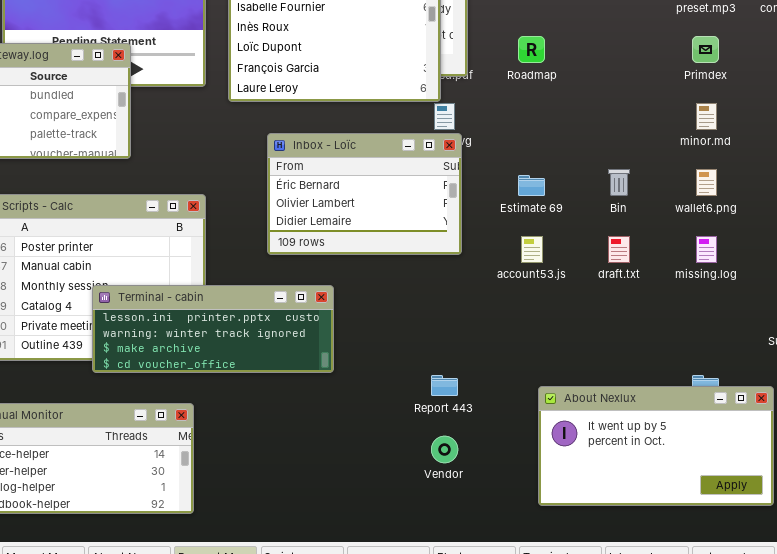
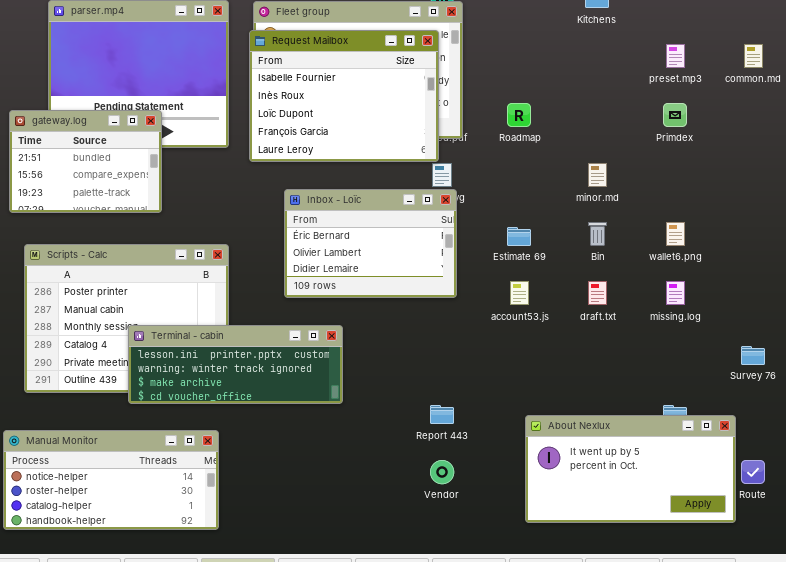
minor.md: [696,103,717,130] -> [588,163,607,187], moved

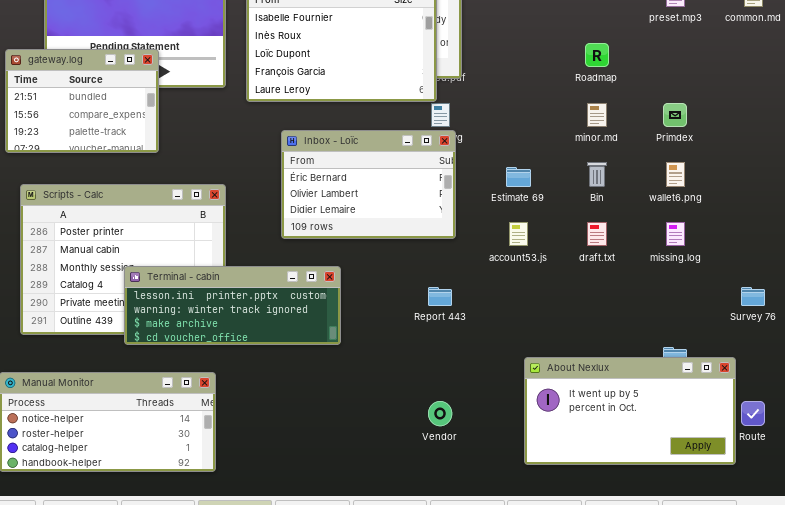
Roadmap: [507,103,531,127] -> [585,43,609,67], moved
Primdex: [663,103,687,127] -> [663,103,687,127], moved
Report 443: [430,405,454,424] -> [428,287,452,306], moved

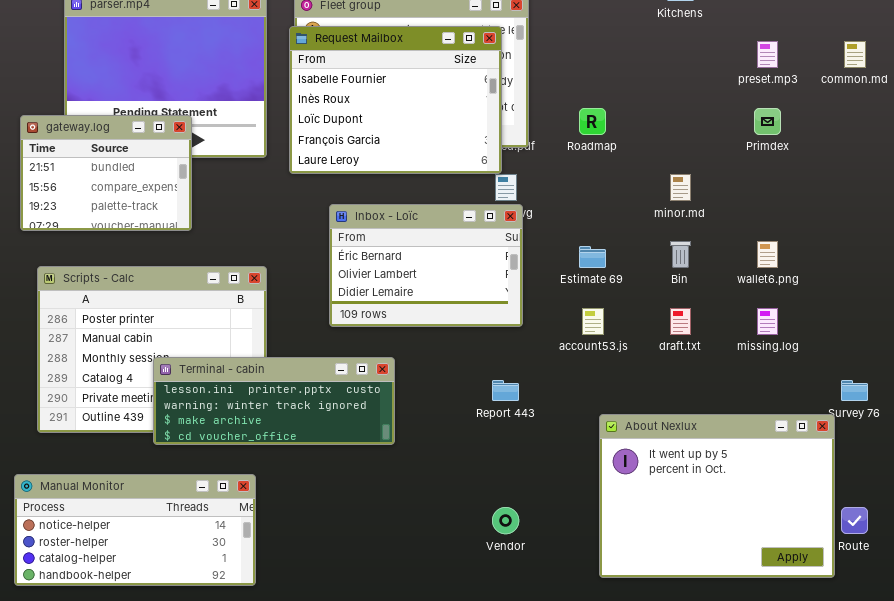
Roadmap: [585,43,609,67] -> [579,108,606,135], moved
Primdex: [663,103,687,127] -> [754,108,781,135], moved
About Nexlux: [524,357,736,465] -> [599,414,835,578], resized

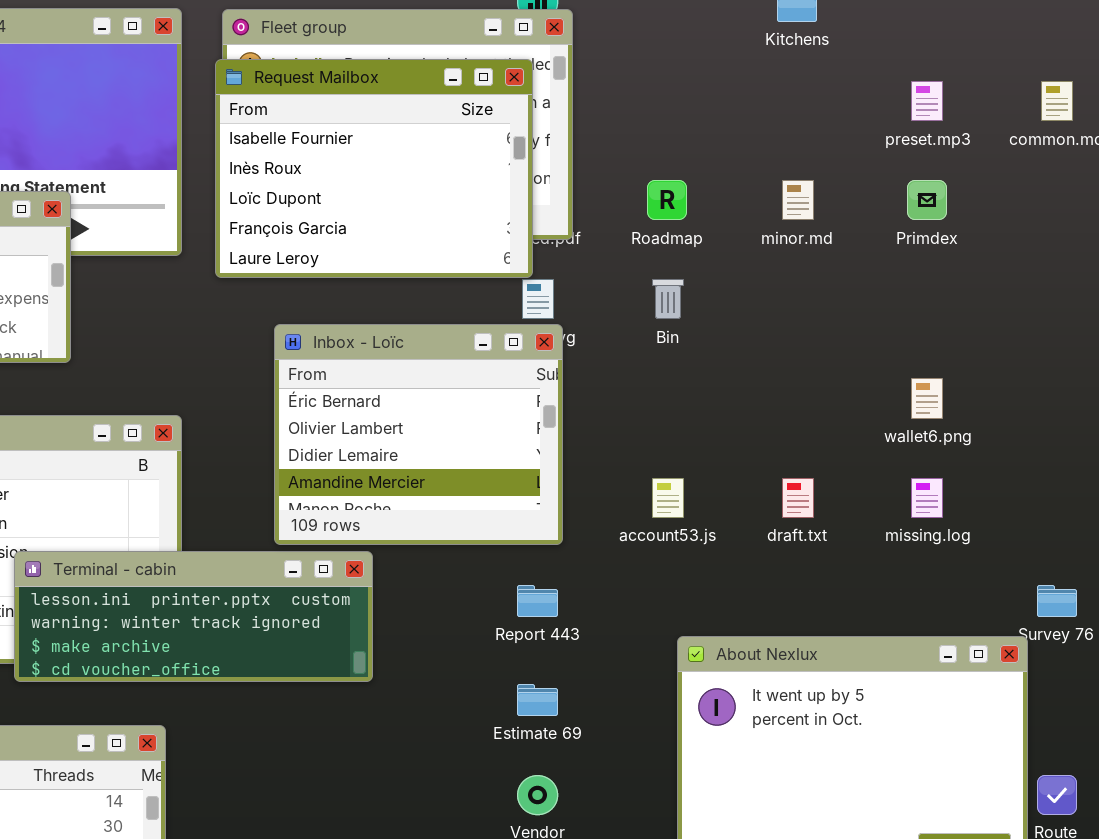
minor.md: [670,174,691,201] -> [782,180,814,220], moved
Inbox - Loïc: [329,204,523,327] -> [274,324,563,545], resized
Bin: [670,241,691,268] -> [652,279,684,319], moved
Estimate 69: [579,246,606,268] -> [517,684,558,716], moved

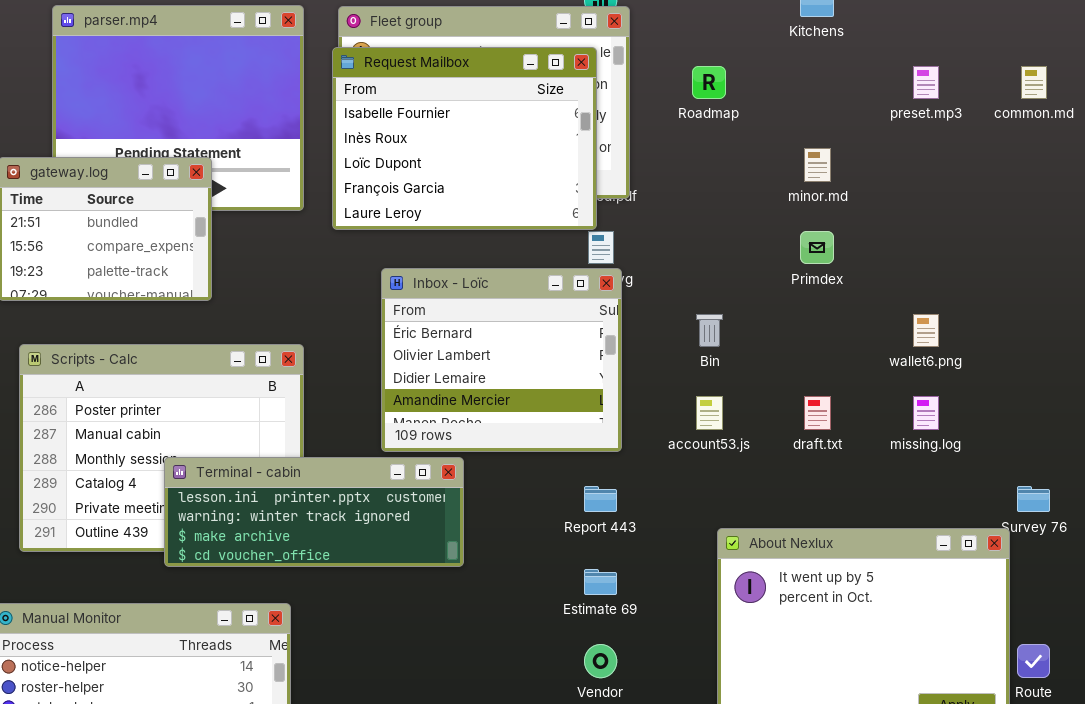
Roadmap: [647,180,687,220] -> [692,66,726,99], moved
Primdex: [907,180,947,220] -> [800,231,834,264], moved
Bin: [652,279,684,319] -> [696,314,723,347], moved

